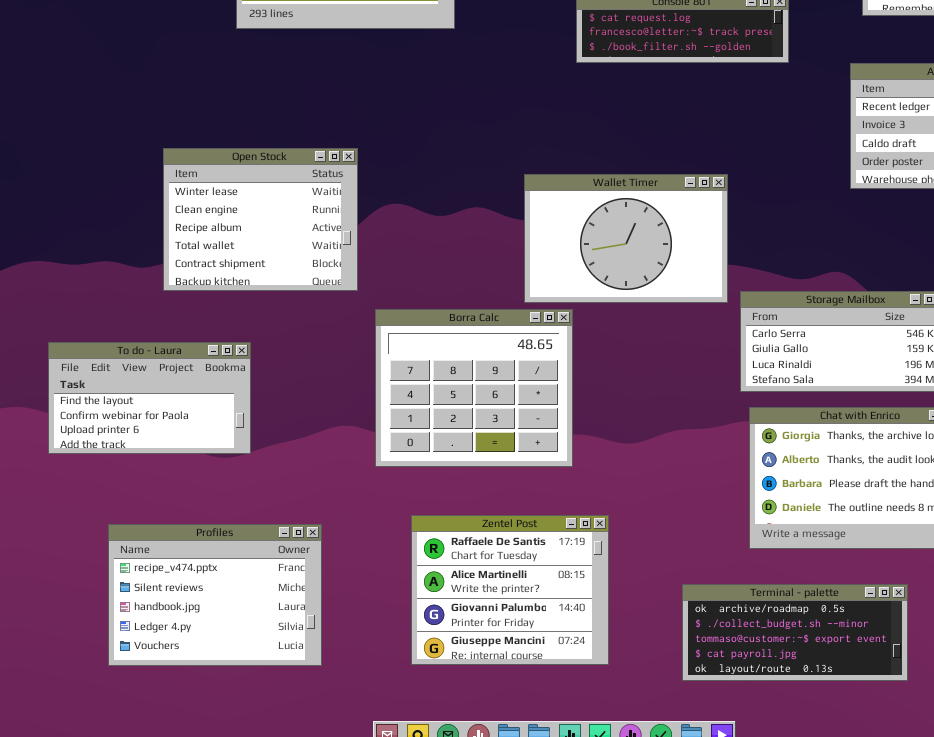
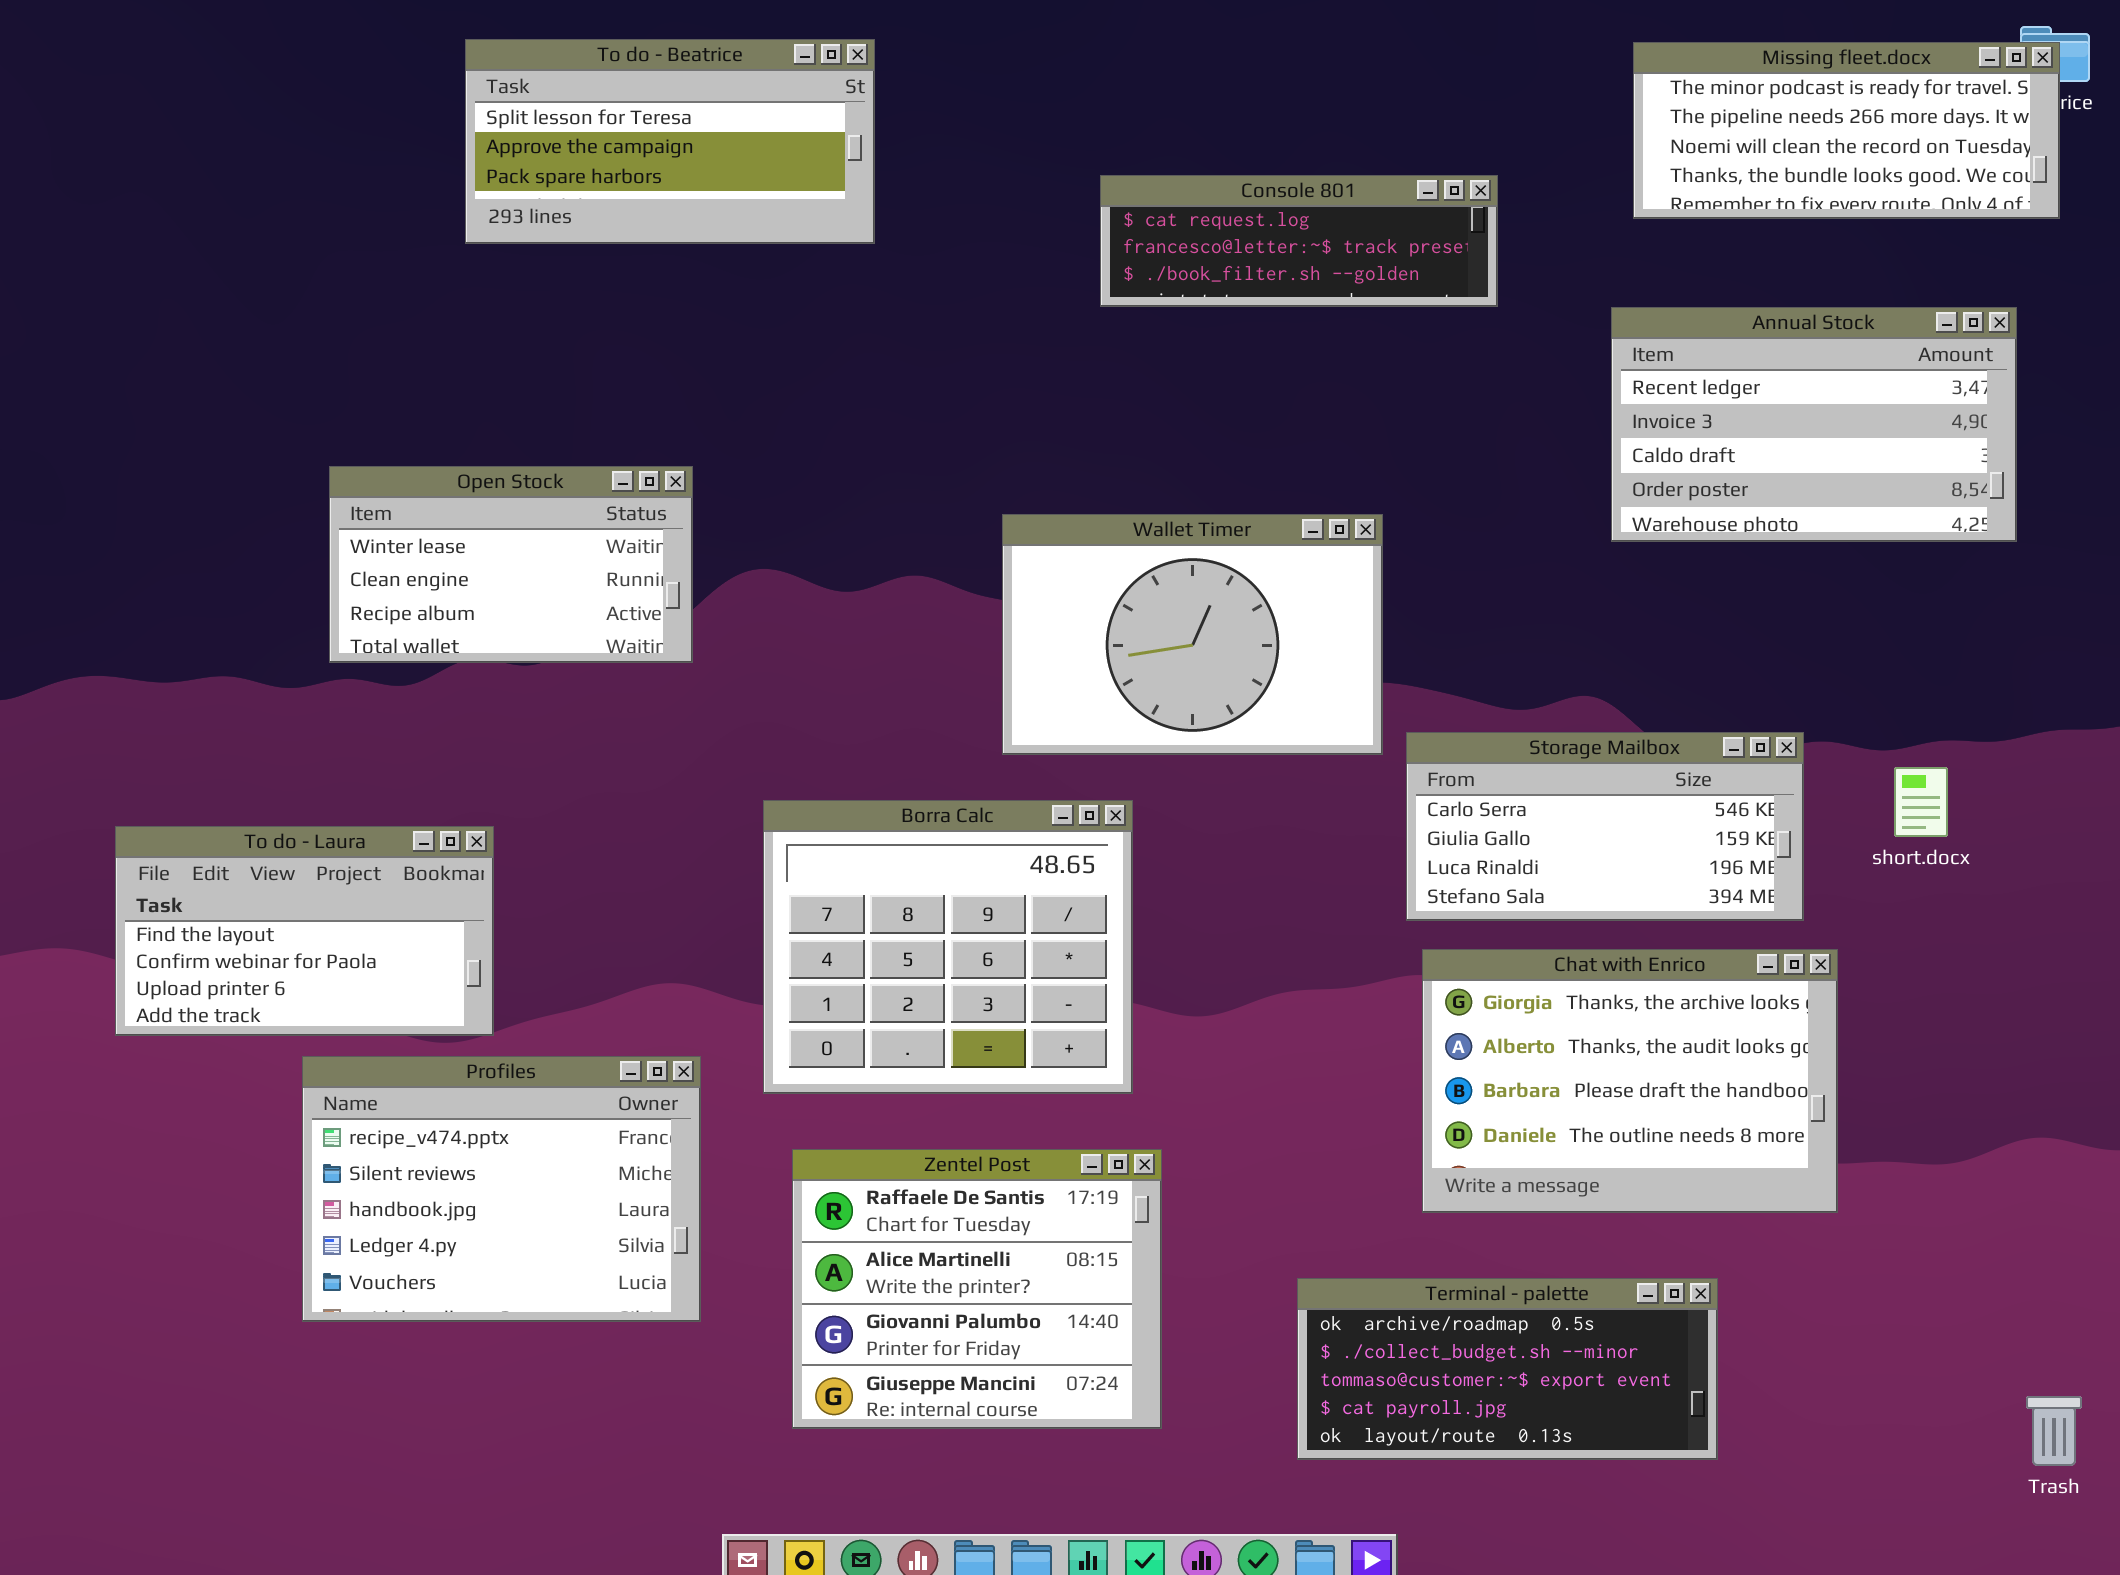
Open Stock: [163,148,358,291] -> [329,466,693,663], resized
Borra Calc: [375,309,573,467] -> [763,800,1133,1094], moved
Profiles: [108,524,322,666] -> [302,1056,701,1322], moved

